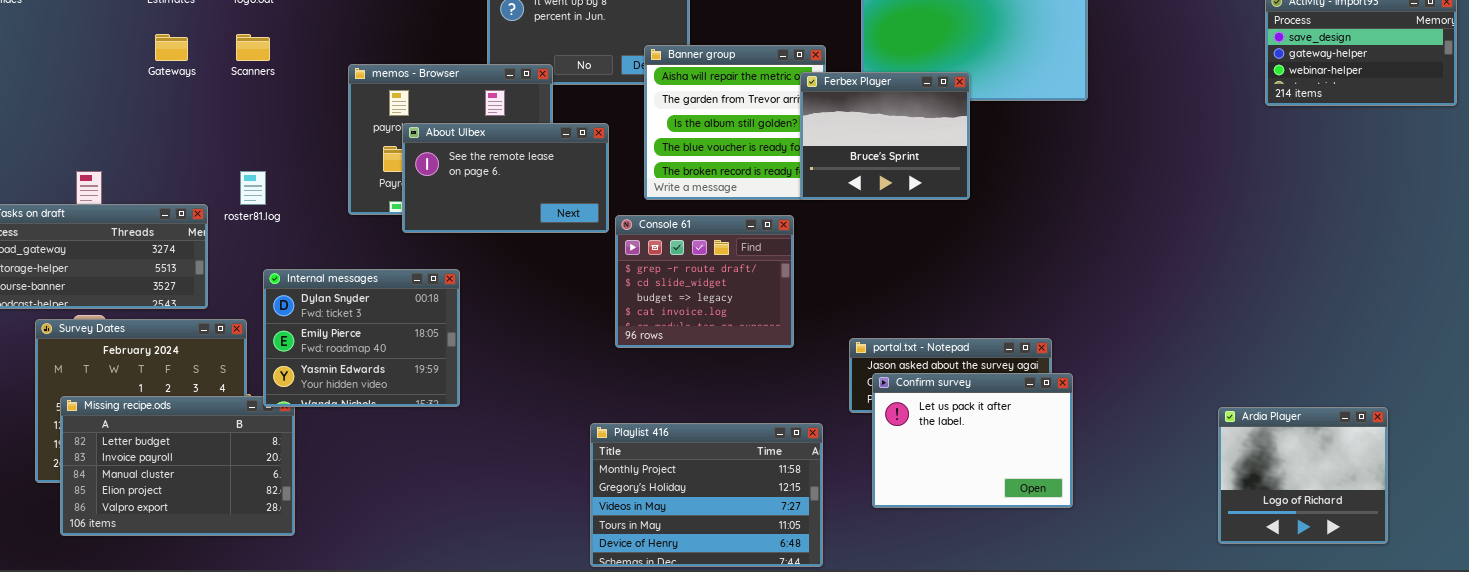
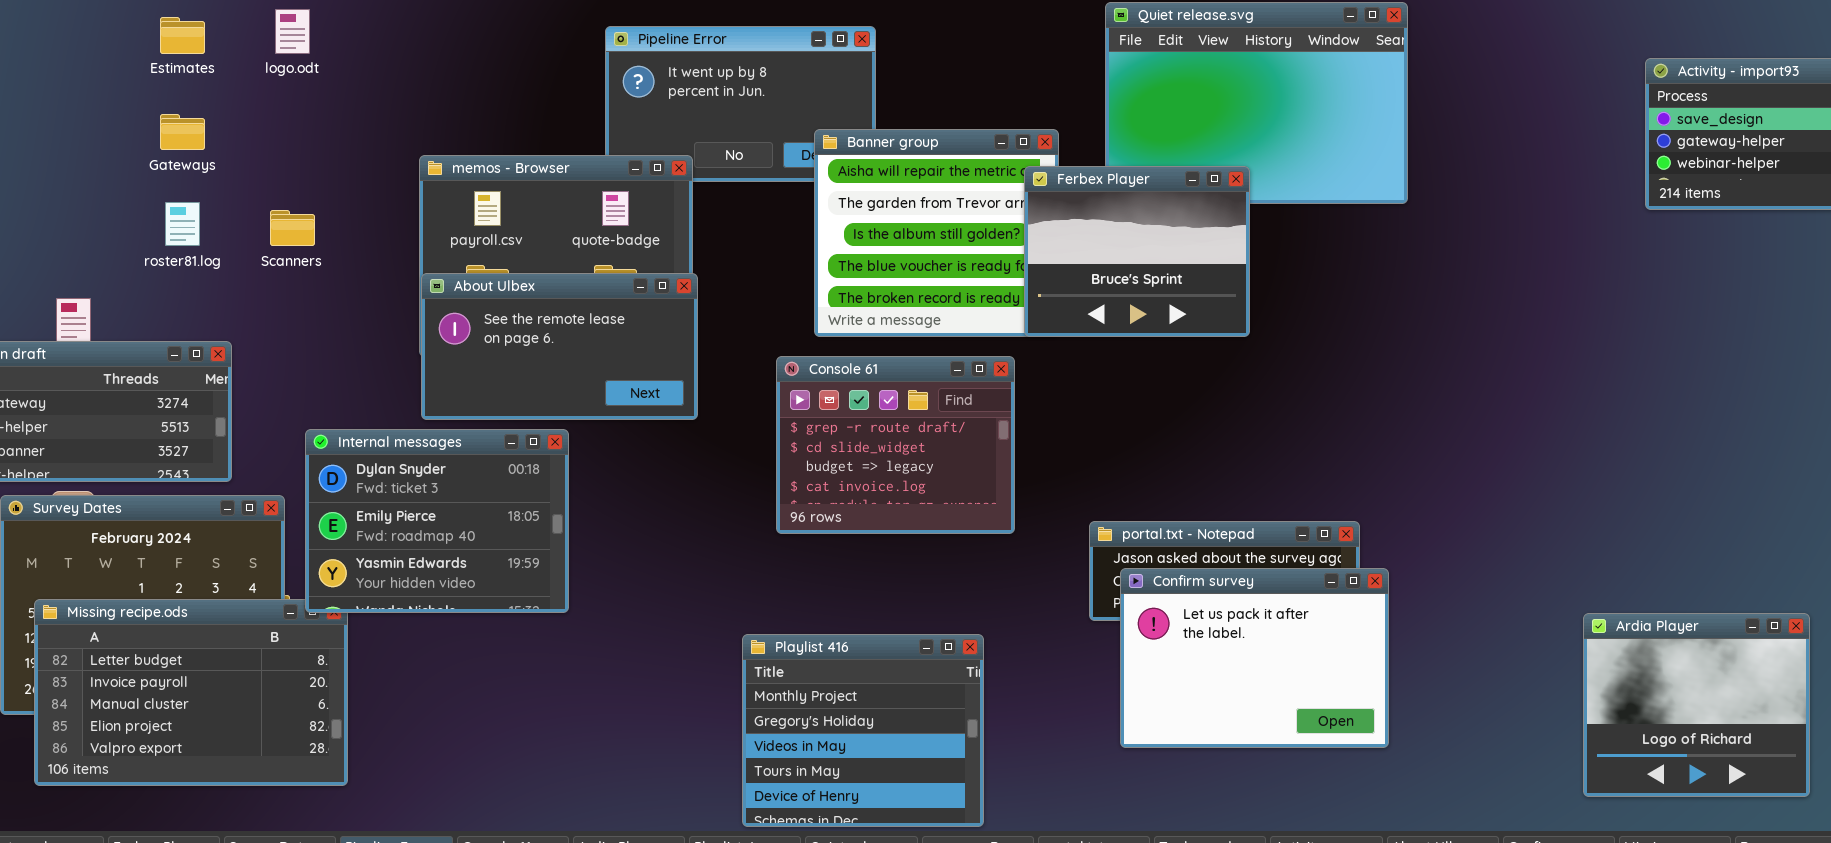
Scanners: [236,34,270,61] -> [270,210,315,246], moved
About Ulbex: [402,123,609,233] -> [421,273,698,420], moved
roster81.log: [240,171,266,205] -> [165,202,200,246], moved
Playlist 416: [590,423,823,567] -> [742,634,984,827], resized

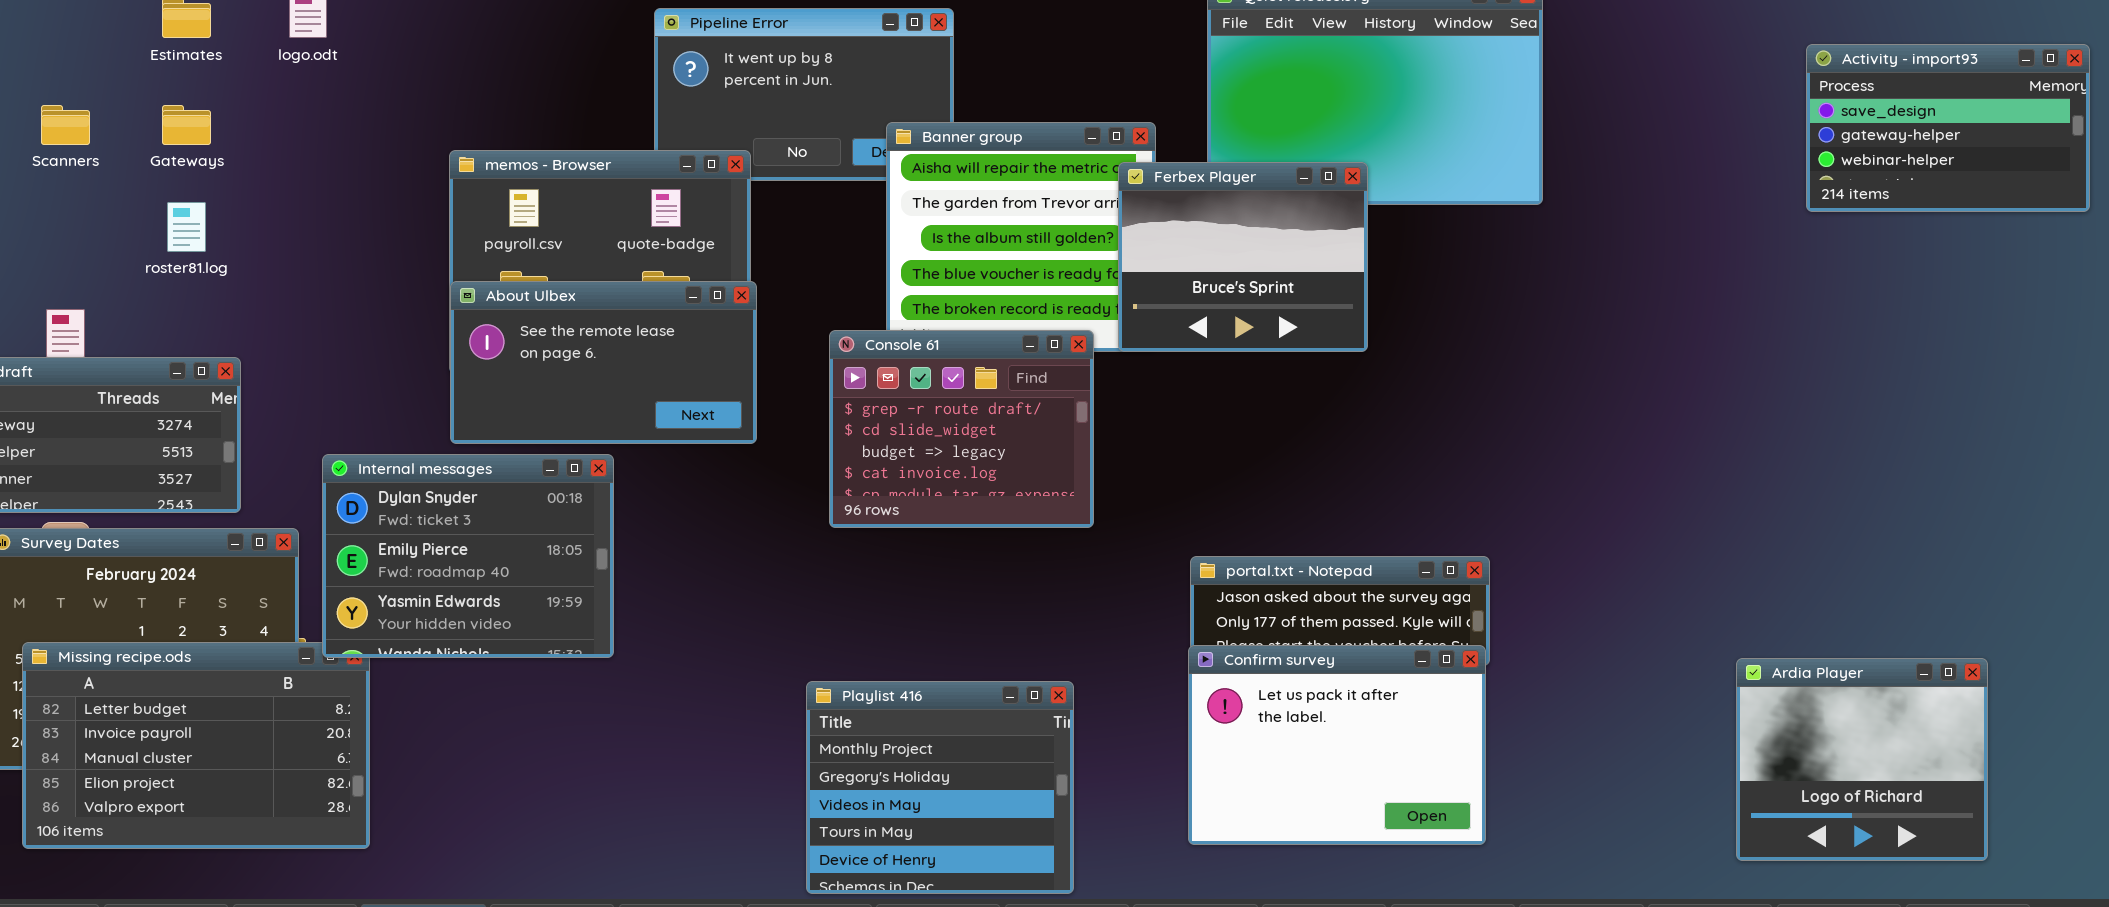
Scanners: [270,210,315,246] -> [41,105,90,145], moved
Console 61: [776,356,1015,534] -> [829,330,1094,528], moved
Confirm survey: [1120,568,1389,748] -> [1188,645,1486,845], moved

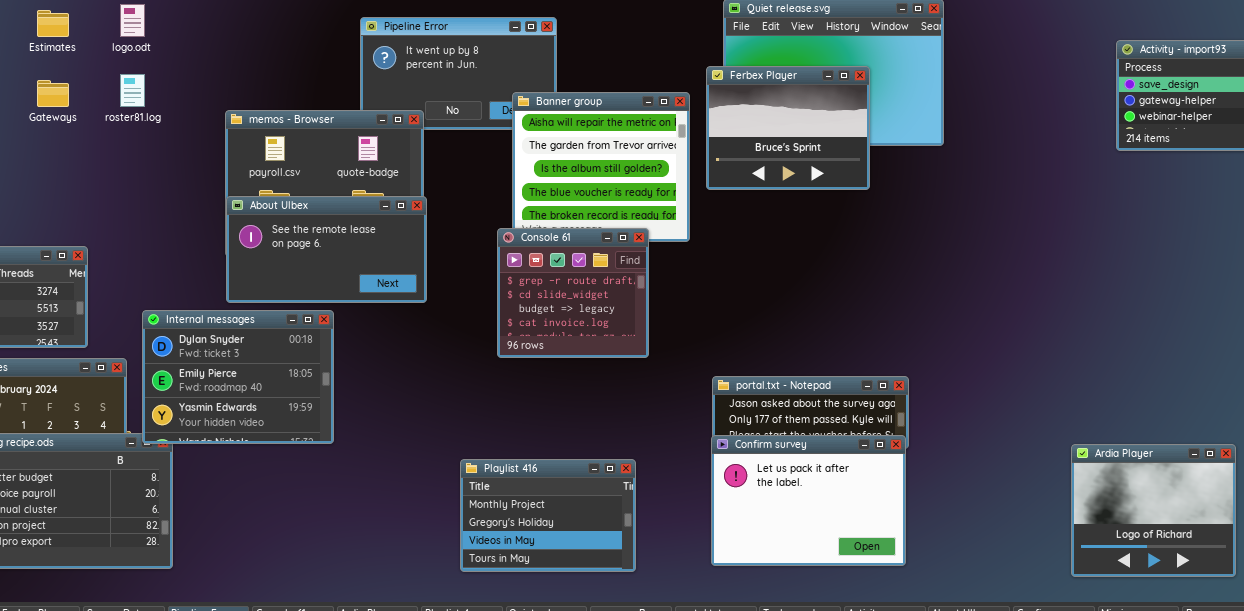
Ferbex Player: [1118,162,1368,352] -> [706,66,870,190], moved
roster81.log: [167,202,206,252] -> [120,74,145,107], moved
Console 61: [829,330,1094,528] -> [497,228,649,358], resized
Playlist 416: [806,681,1074,894] -> [460,459,636,572], resized

